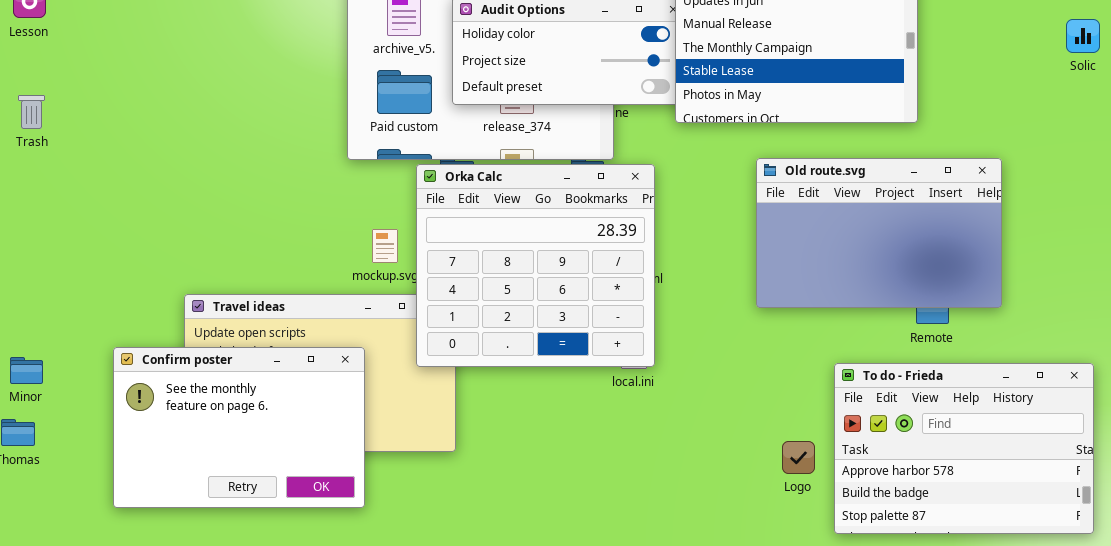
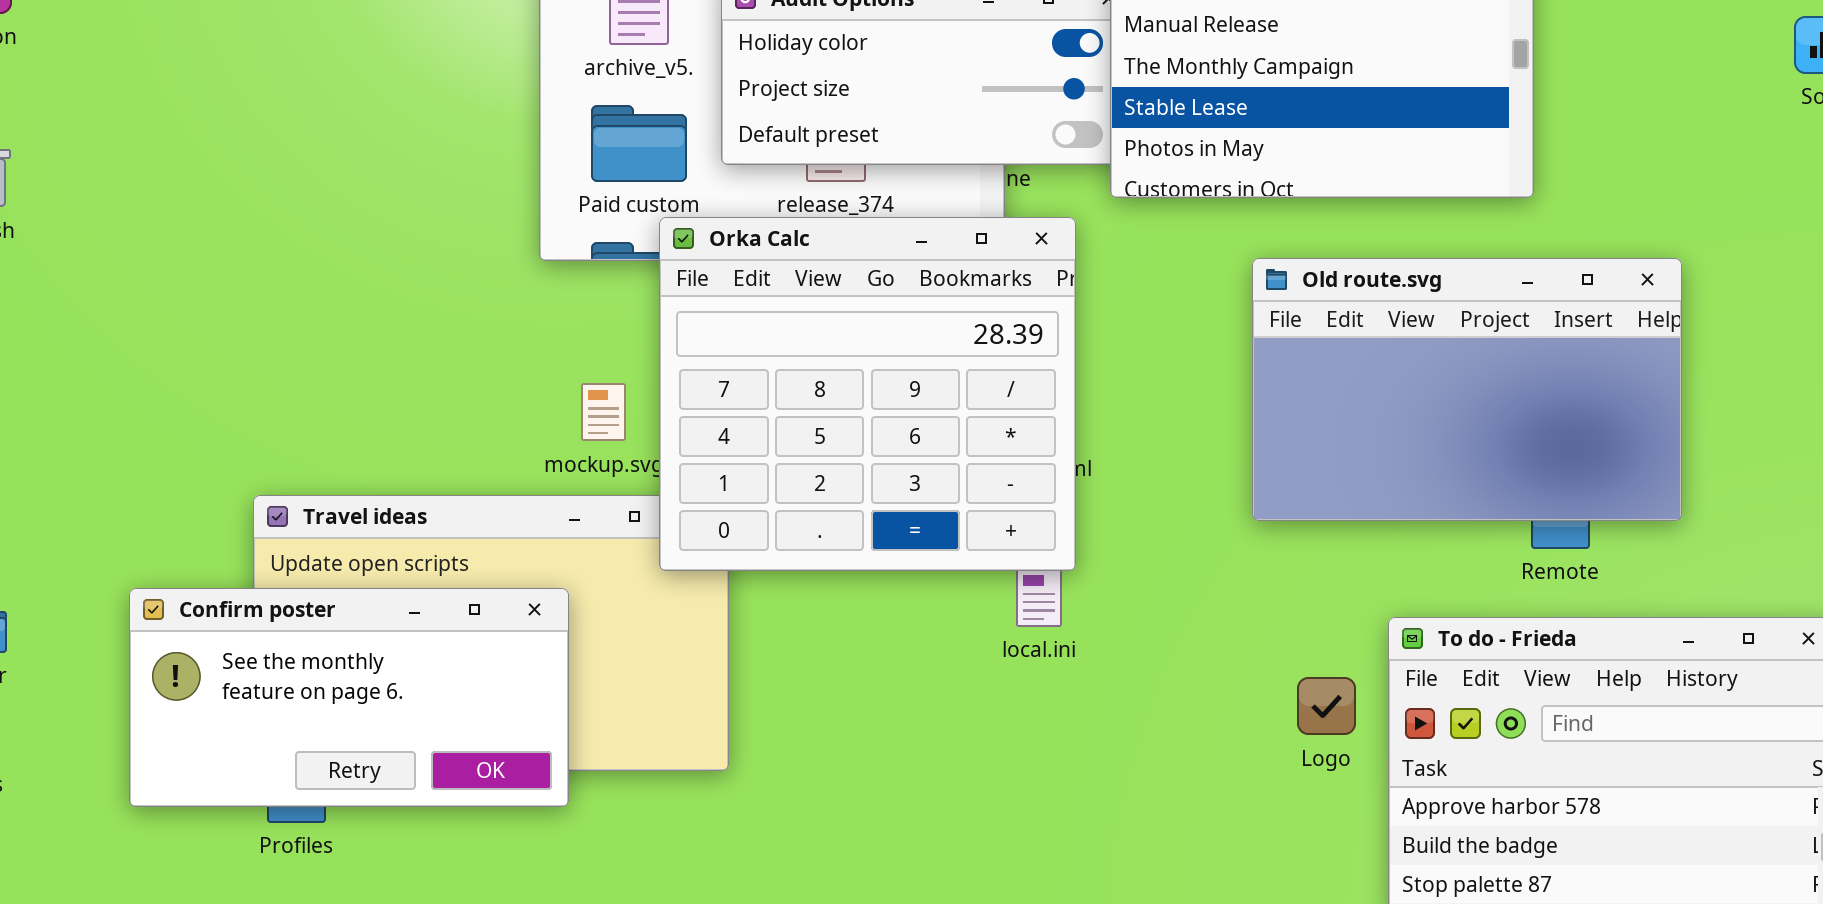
Orka Calc: [416,164,655,367] -> [659,217,1076,571], moved
Confirm poster: [113,347,365,508] -> [129,588,569,807], resized
Logo: [782,441,815,474] -> [1297,677,1356,735], moved

